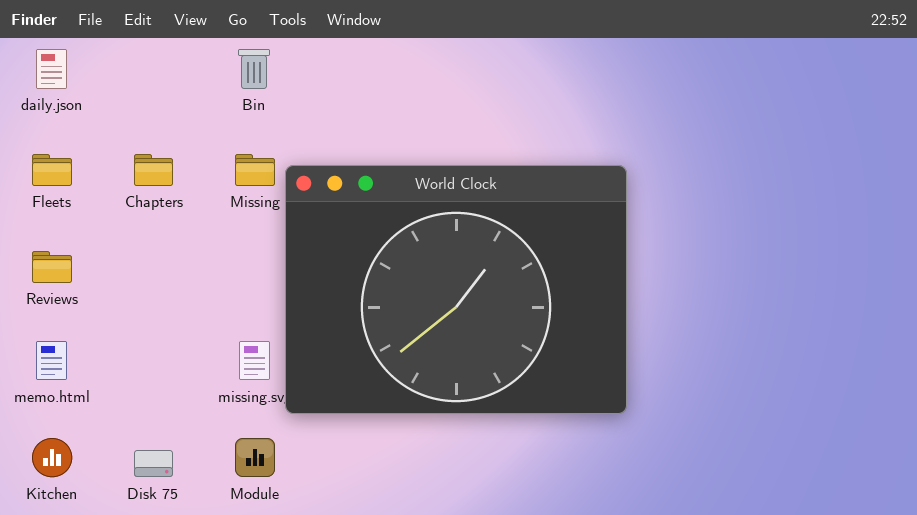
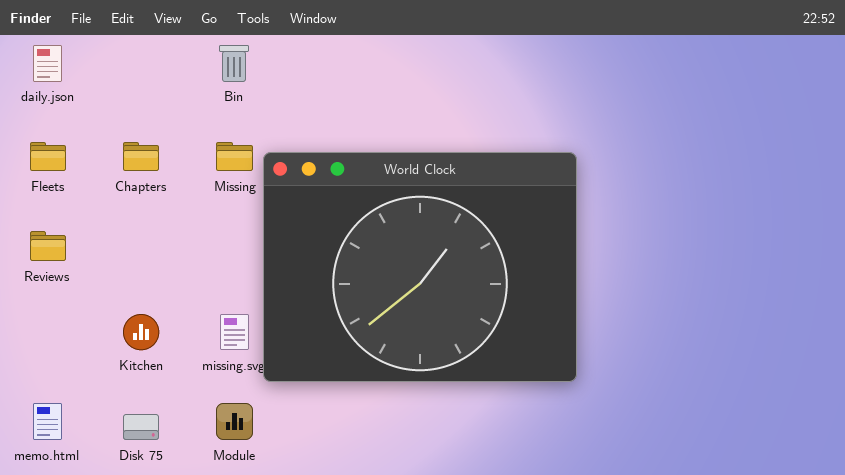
memo.html: [36,341,67,380] -> [33,403,62,440], moved
Kitchen: [32,438,72,477] -> [123,314,159,350], moved

